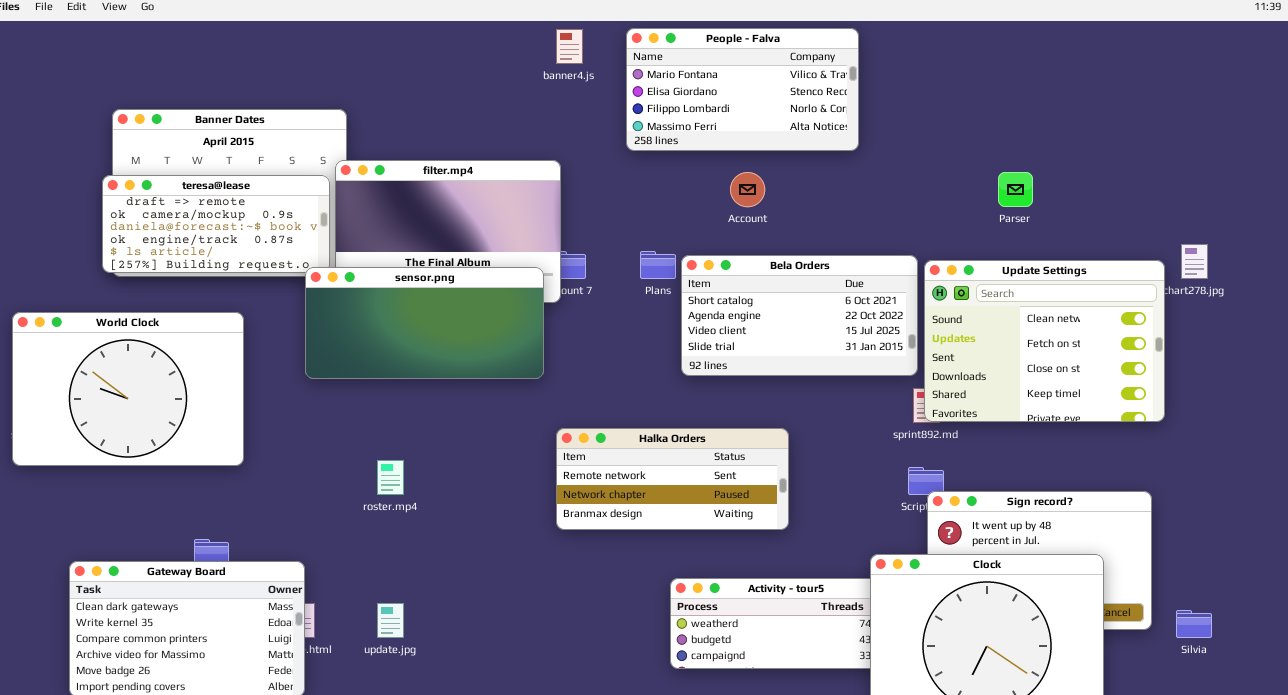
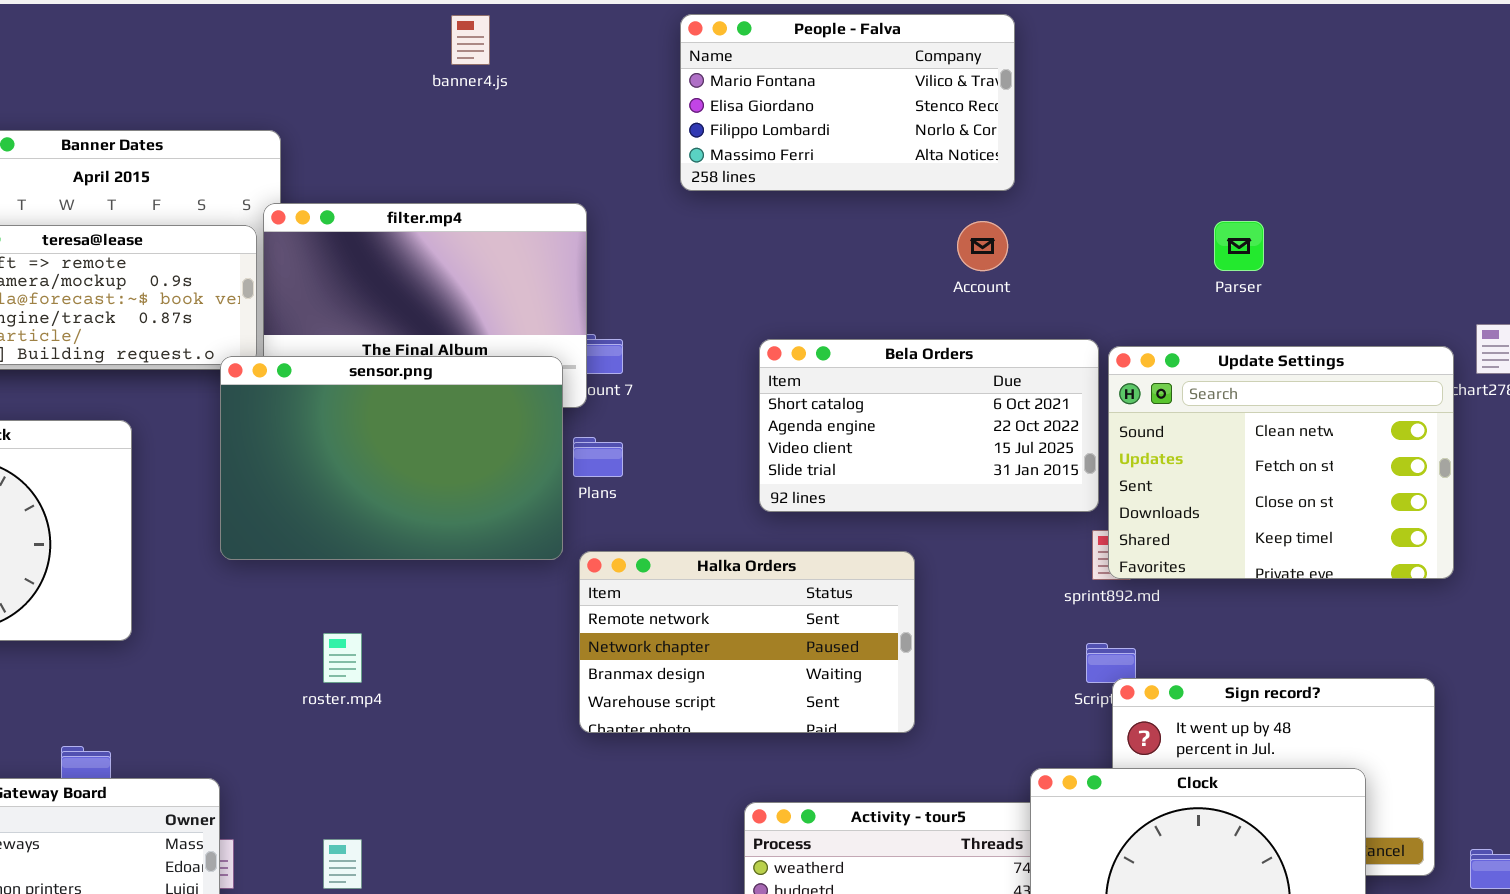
banner4.js: [556,29,583,64] -> [451,15,490,65], moved
Account: [730,172,765,207] -> [957,221,1008,271], moved
Plans: [640,251,676,279] -> [573,437,623,477], moved
sensor.png: [305,267,544,379] -> [220,356,563,560], resized
Halka Orders: [556,428,789,530] -> [579,551,915,733], resized

